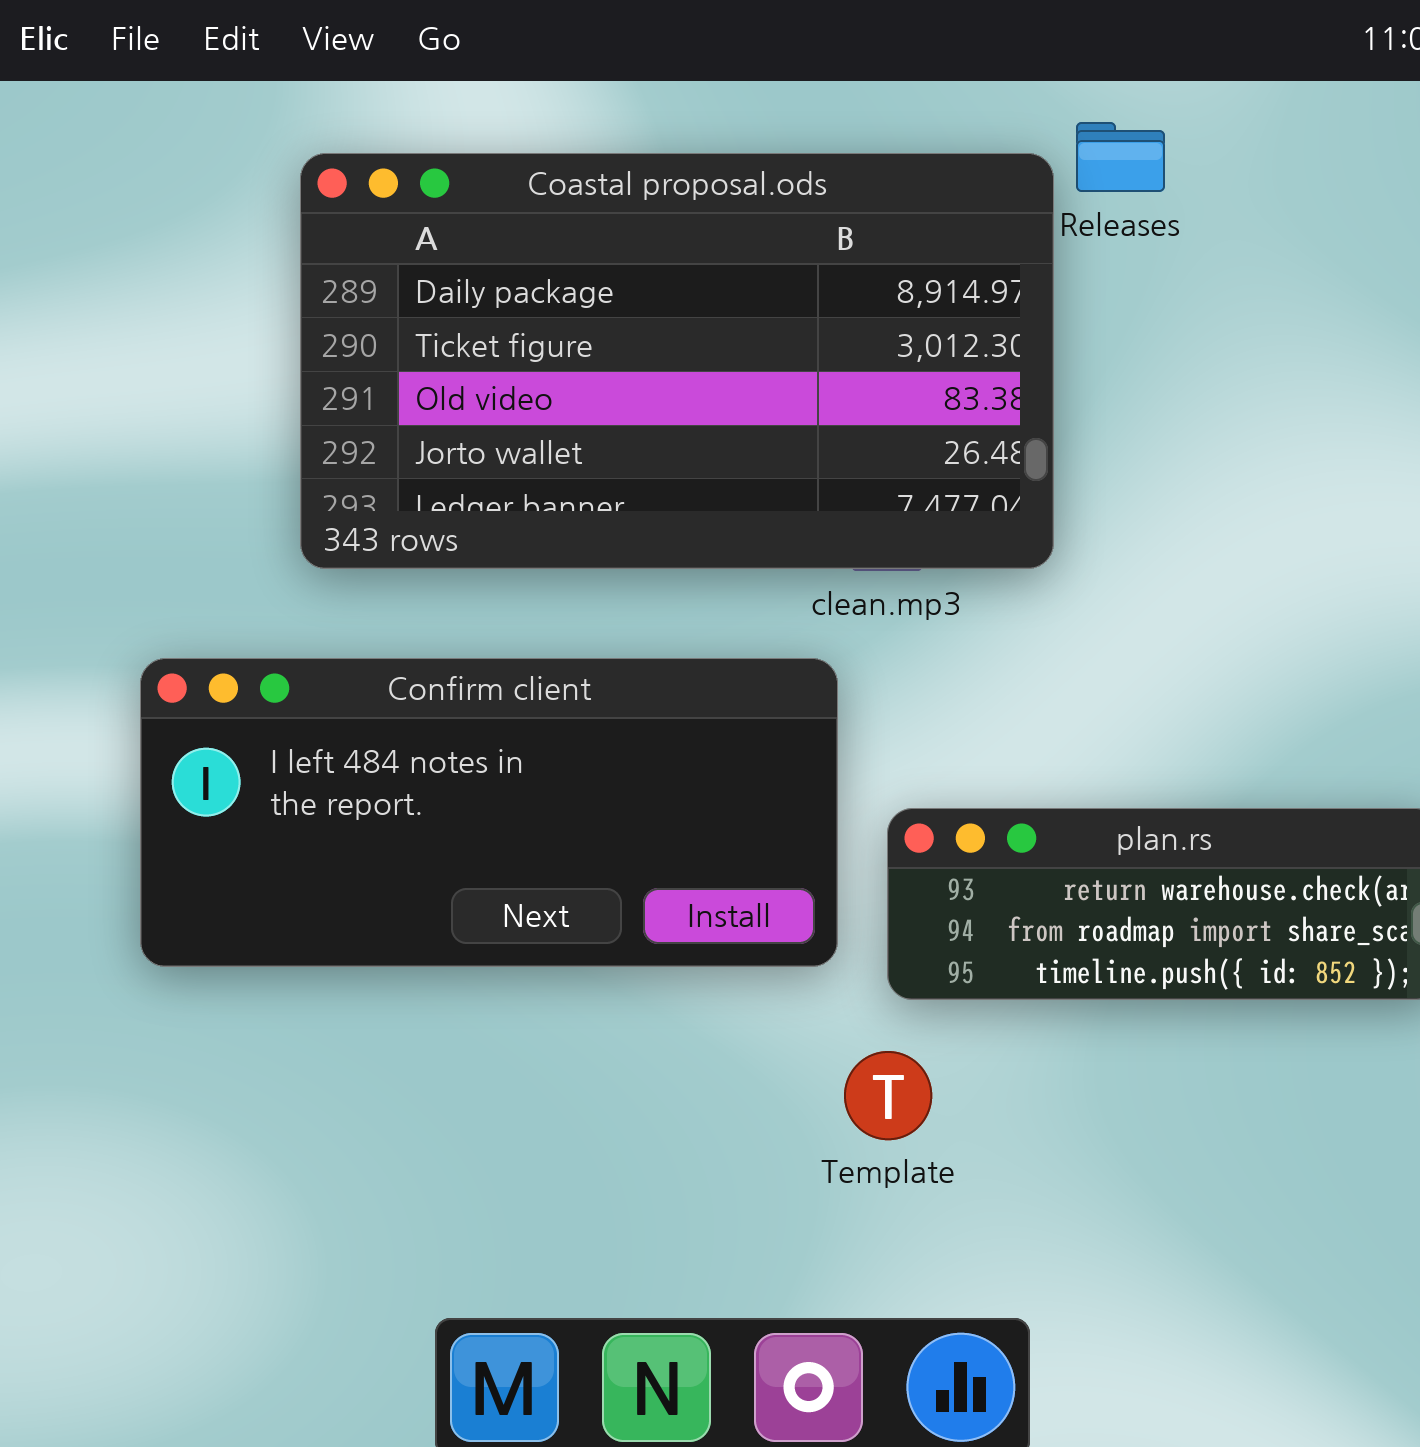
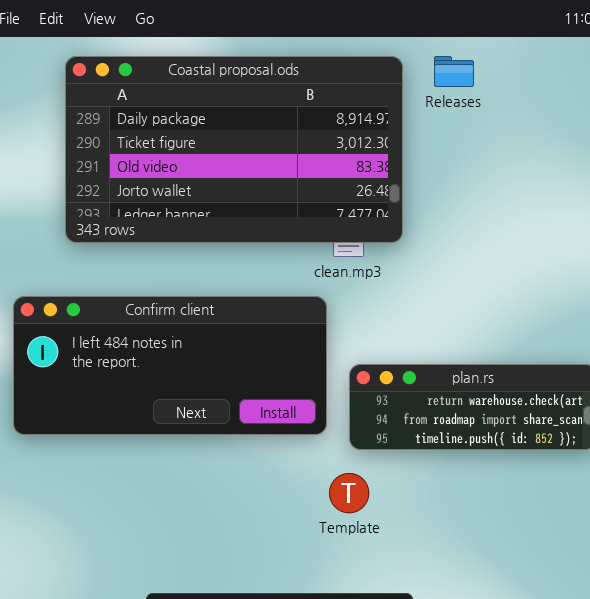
Coastal proposal.ods: [300,153,1054,569] -> [65,56,403,243], moved

